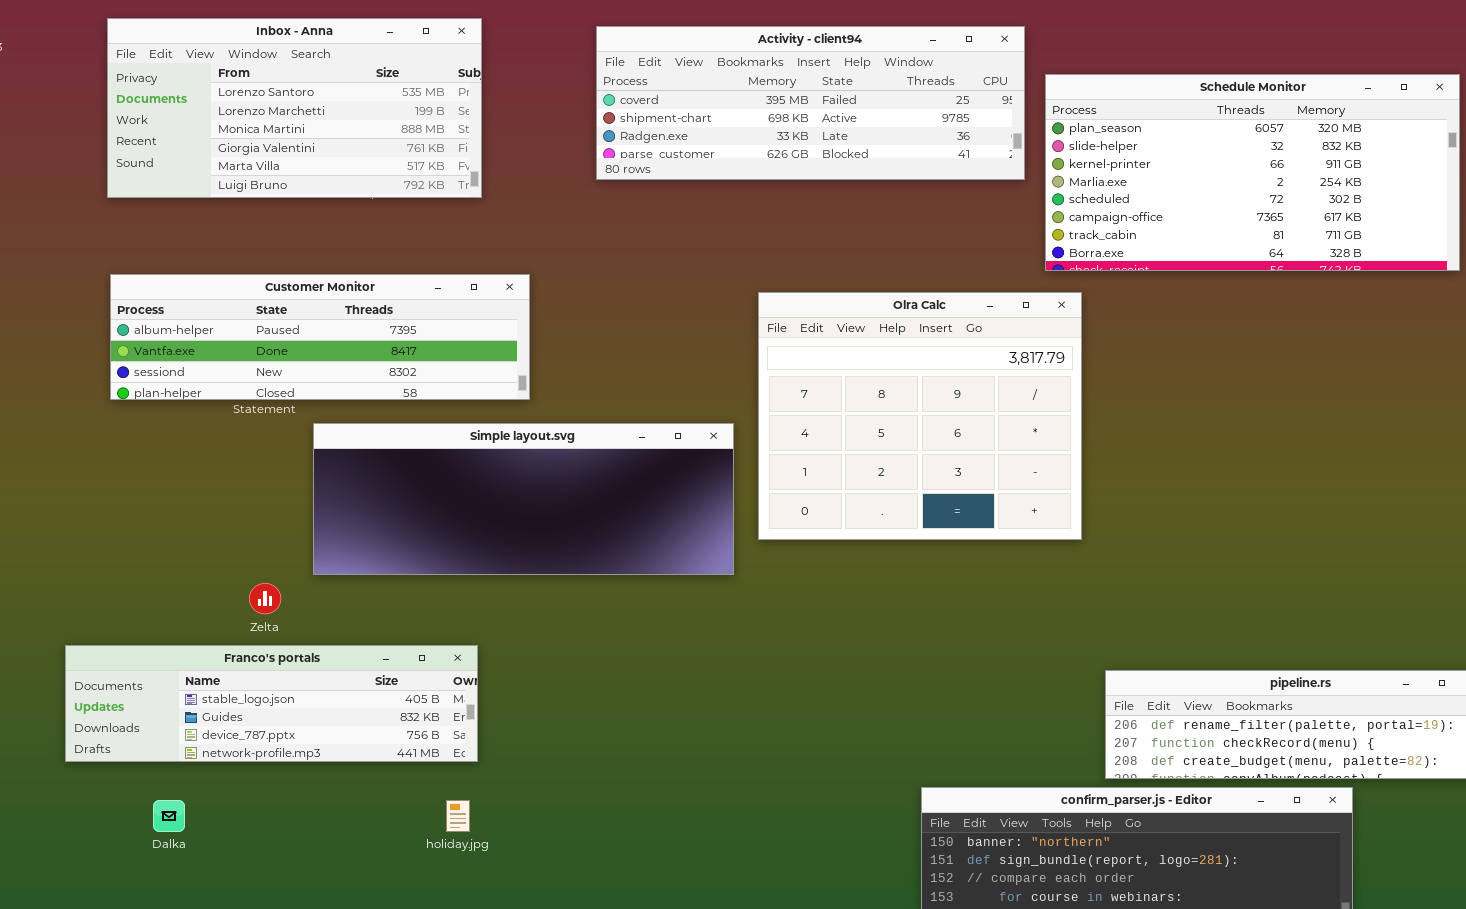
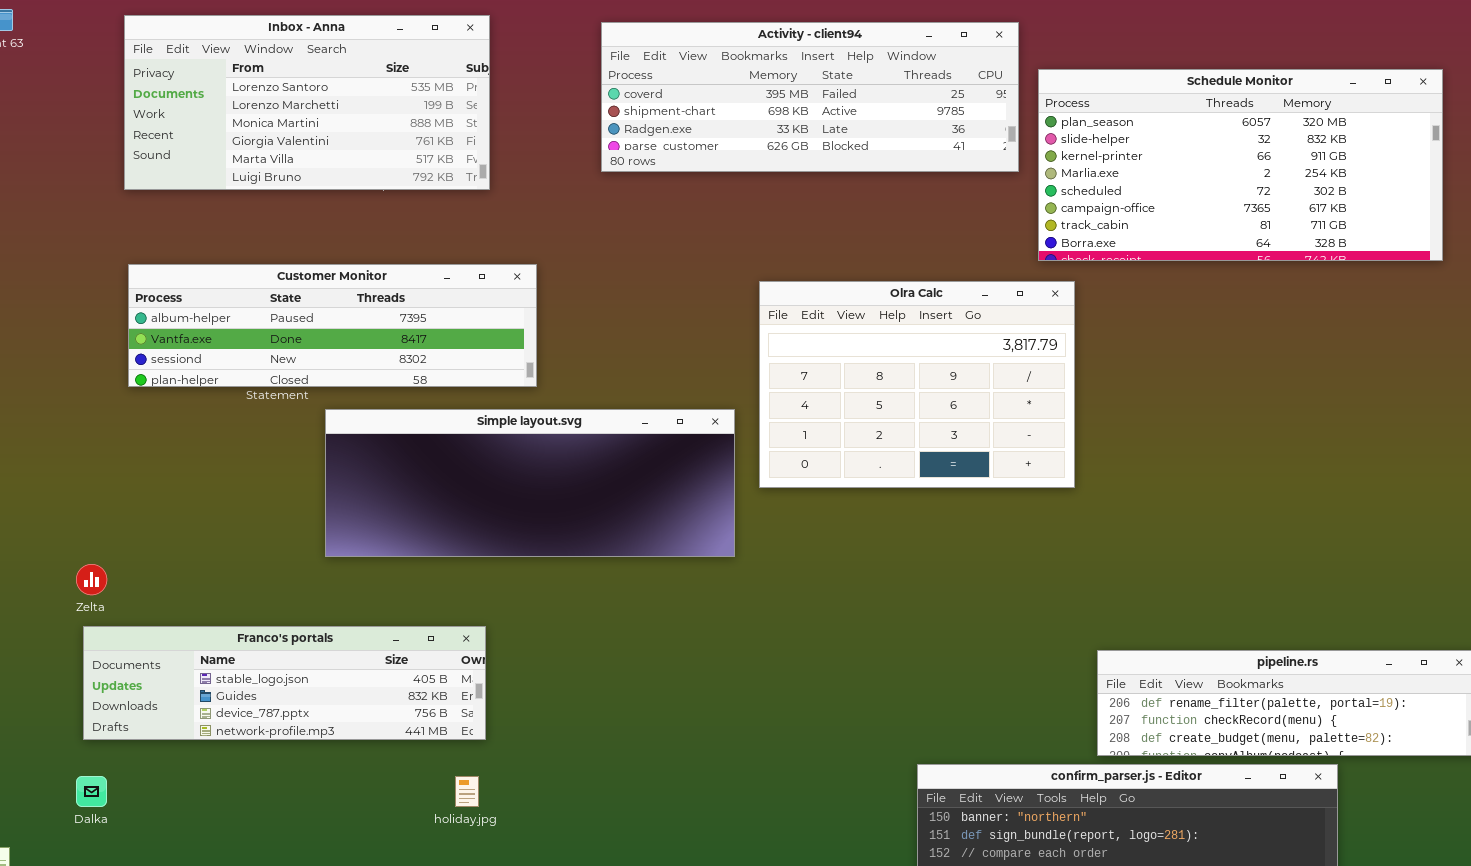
Olra Calc: [758,292,1082,540] -> [759,281,1075,488], resized
Zelta: [249,583,281,614] -> [76,564,107,595], moved
Dalka: [153,800,185,832] -> [76,776,107,807], moved

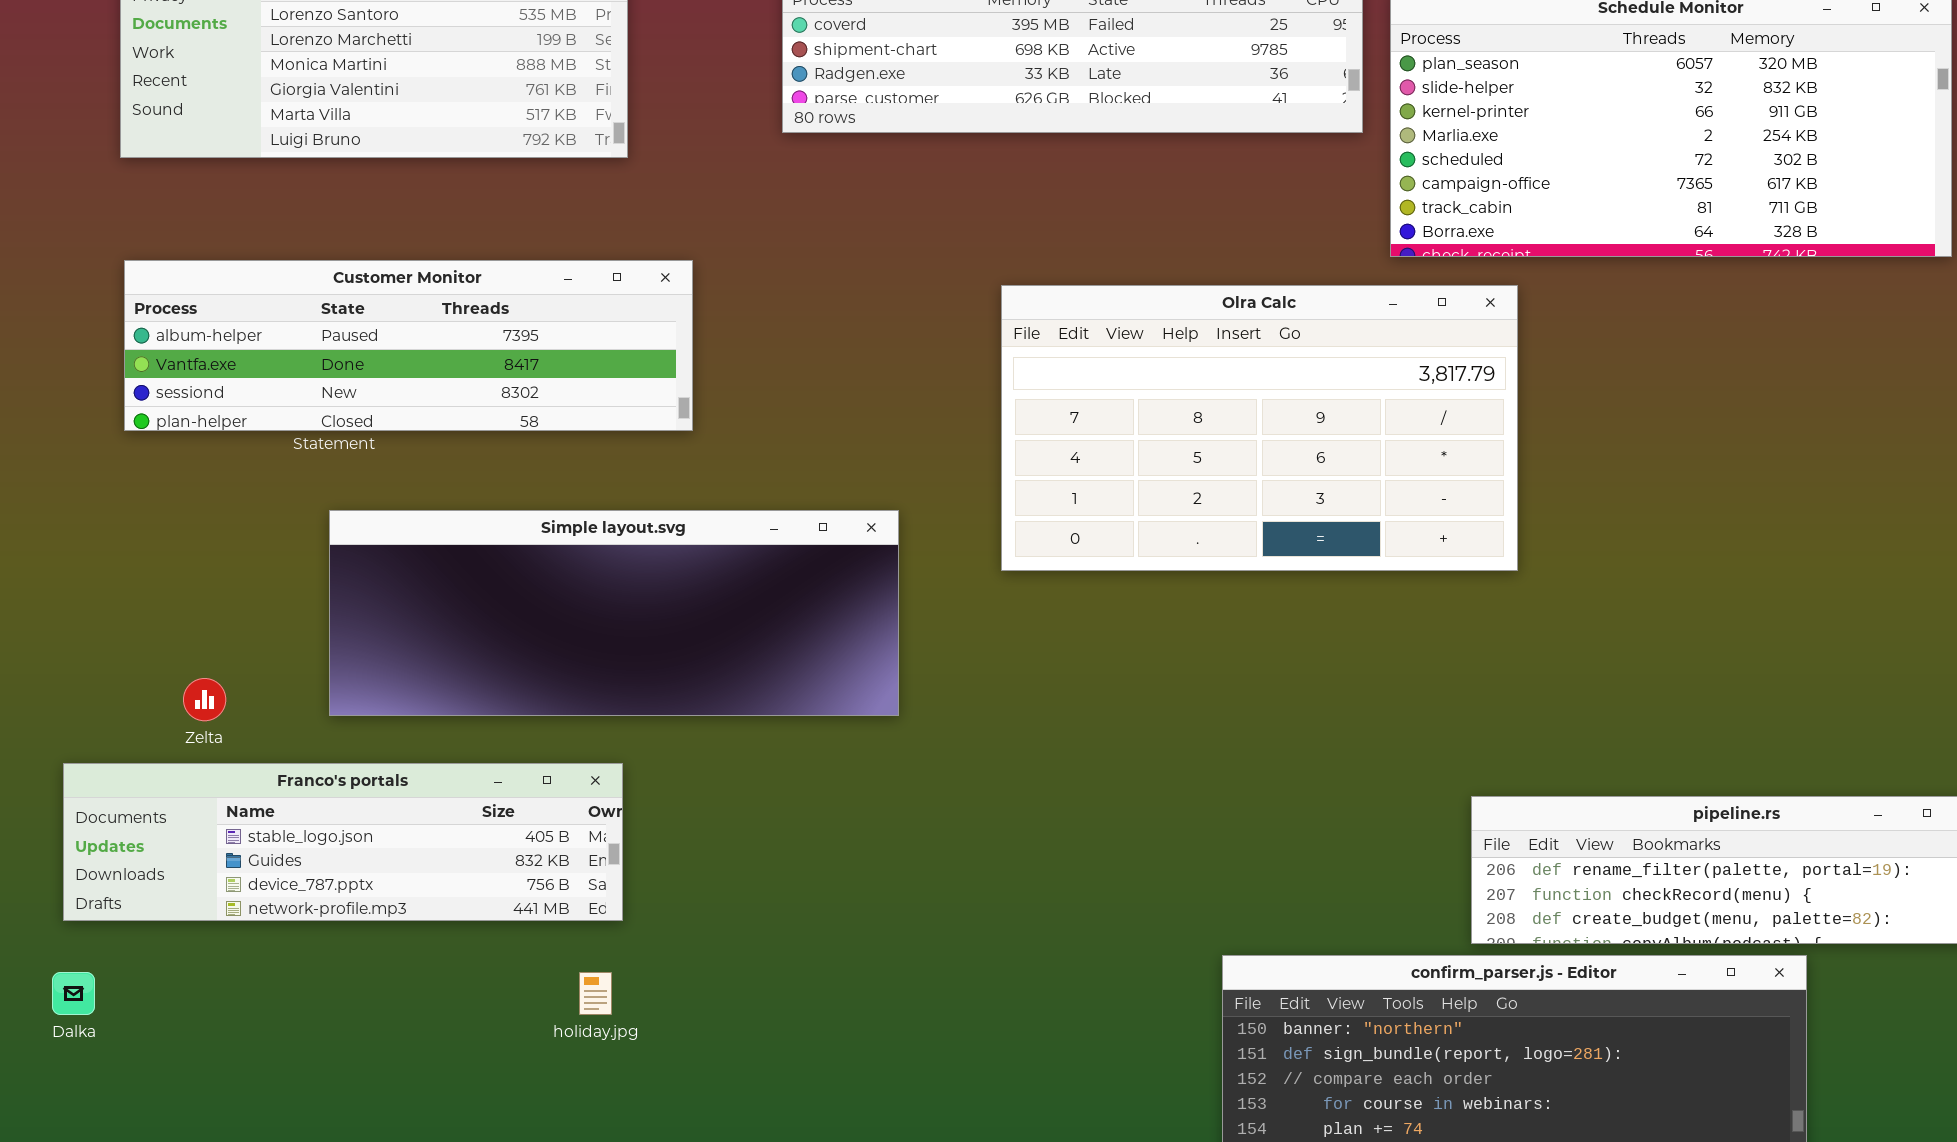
Olra Calc: [759,281,1075,488] -> [1001,285,1518,571], resized
Simple layout.svg: [325,409,735,557] -> [329,510,899,716], moved
Zelta: [76,564,107,595] -> [183,678,226,721], moved

